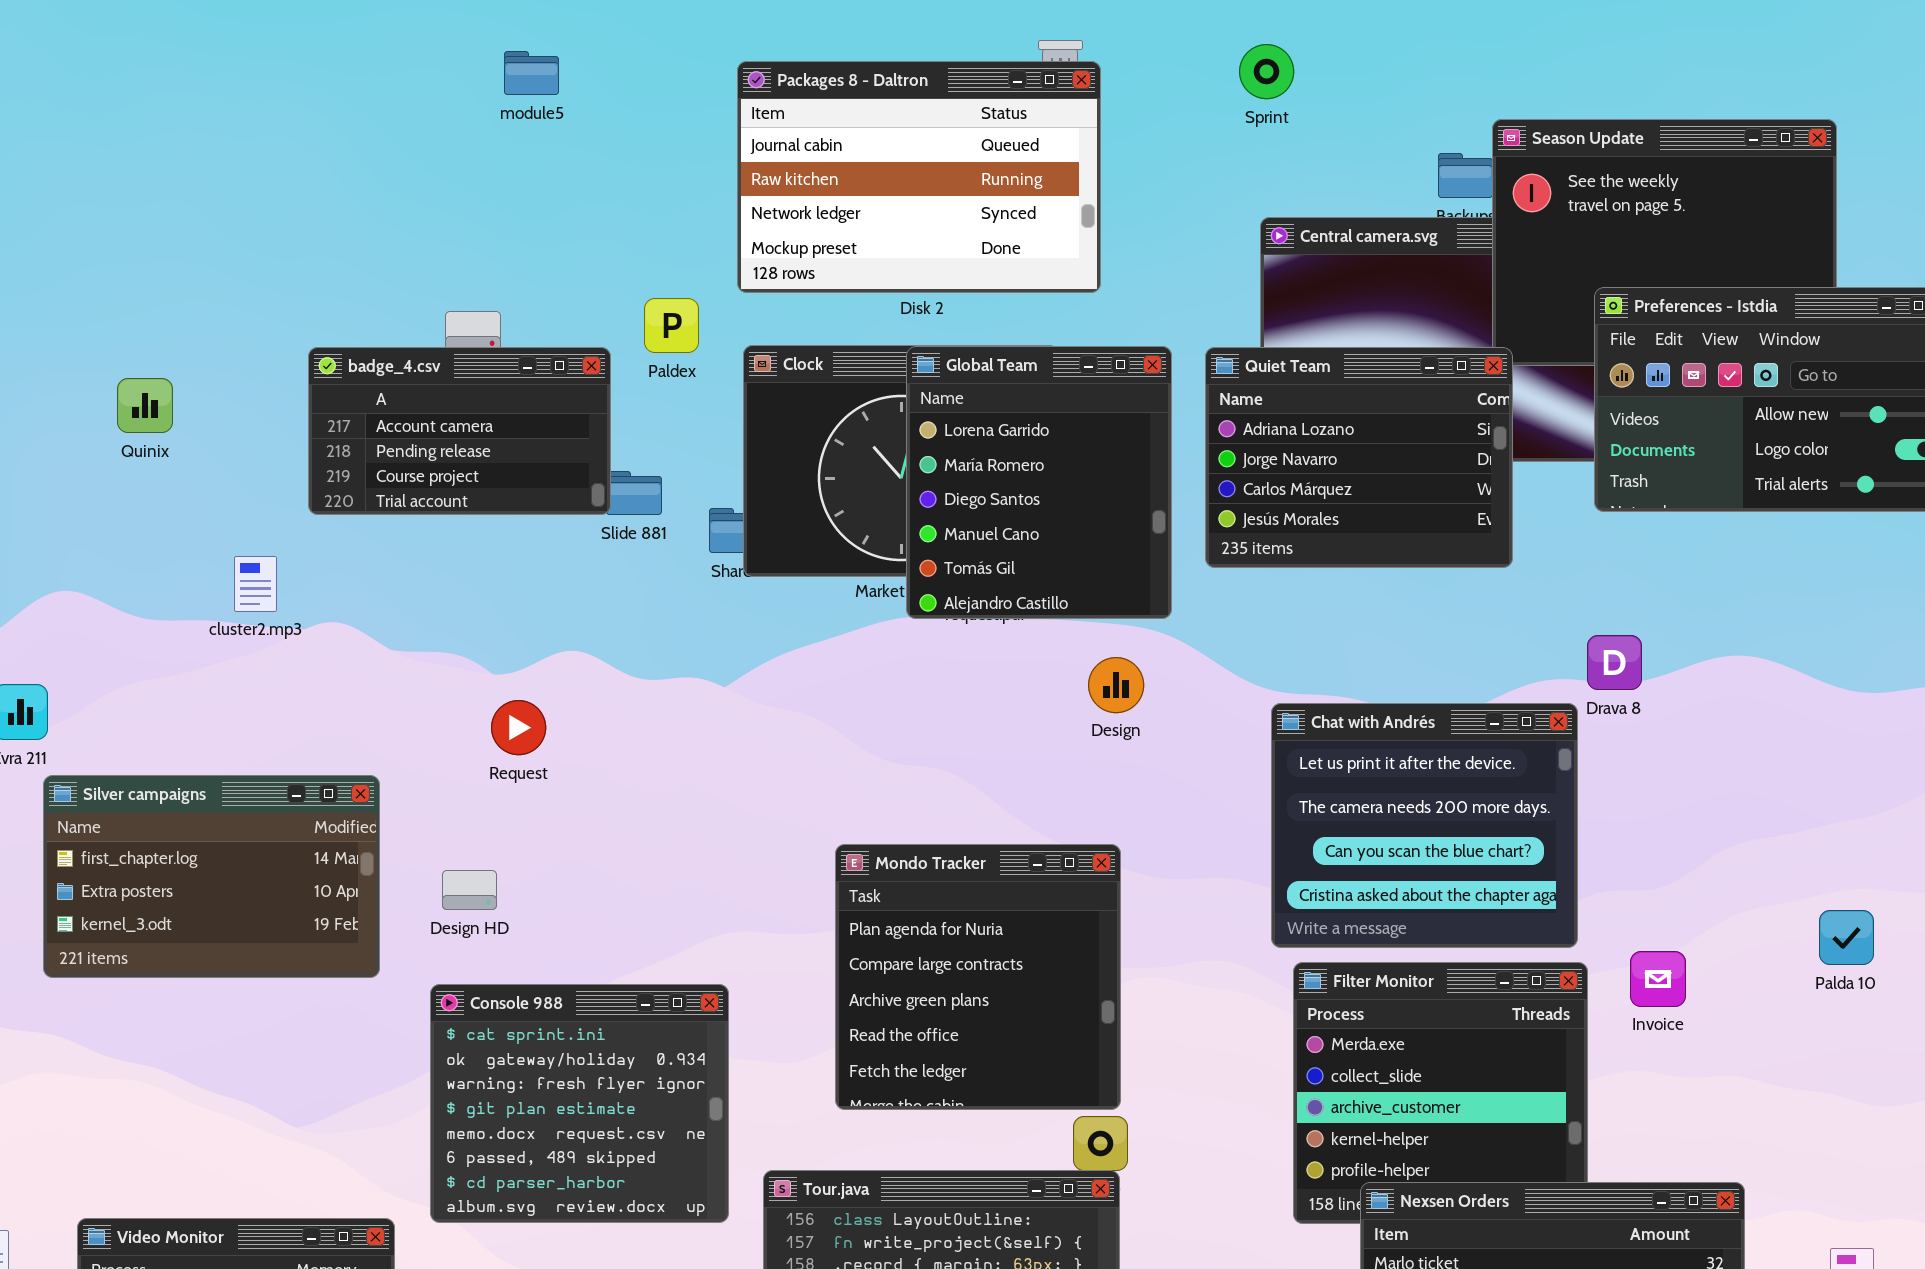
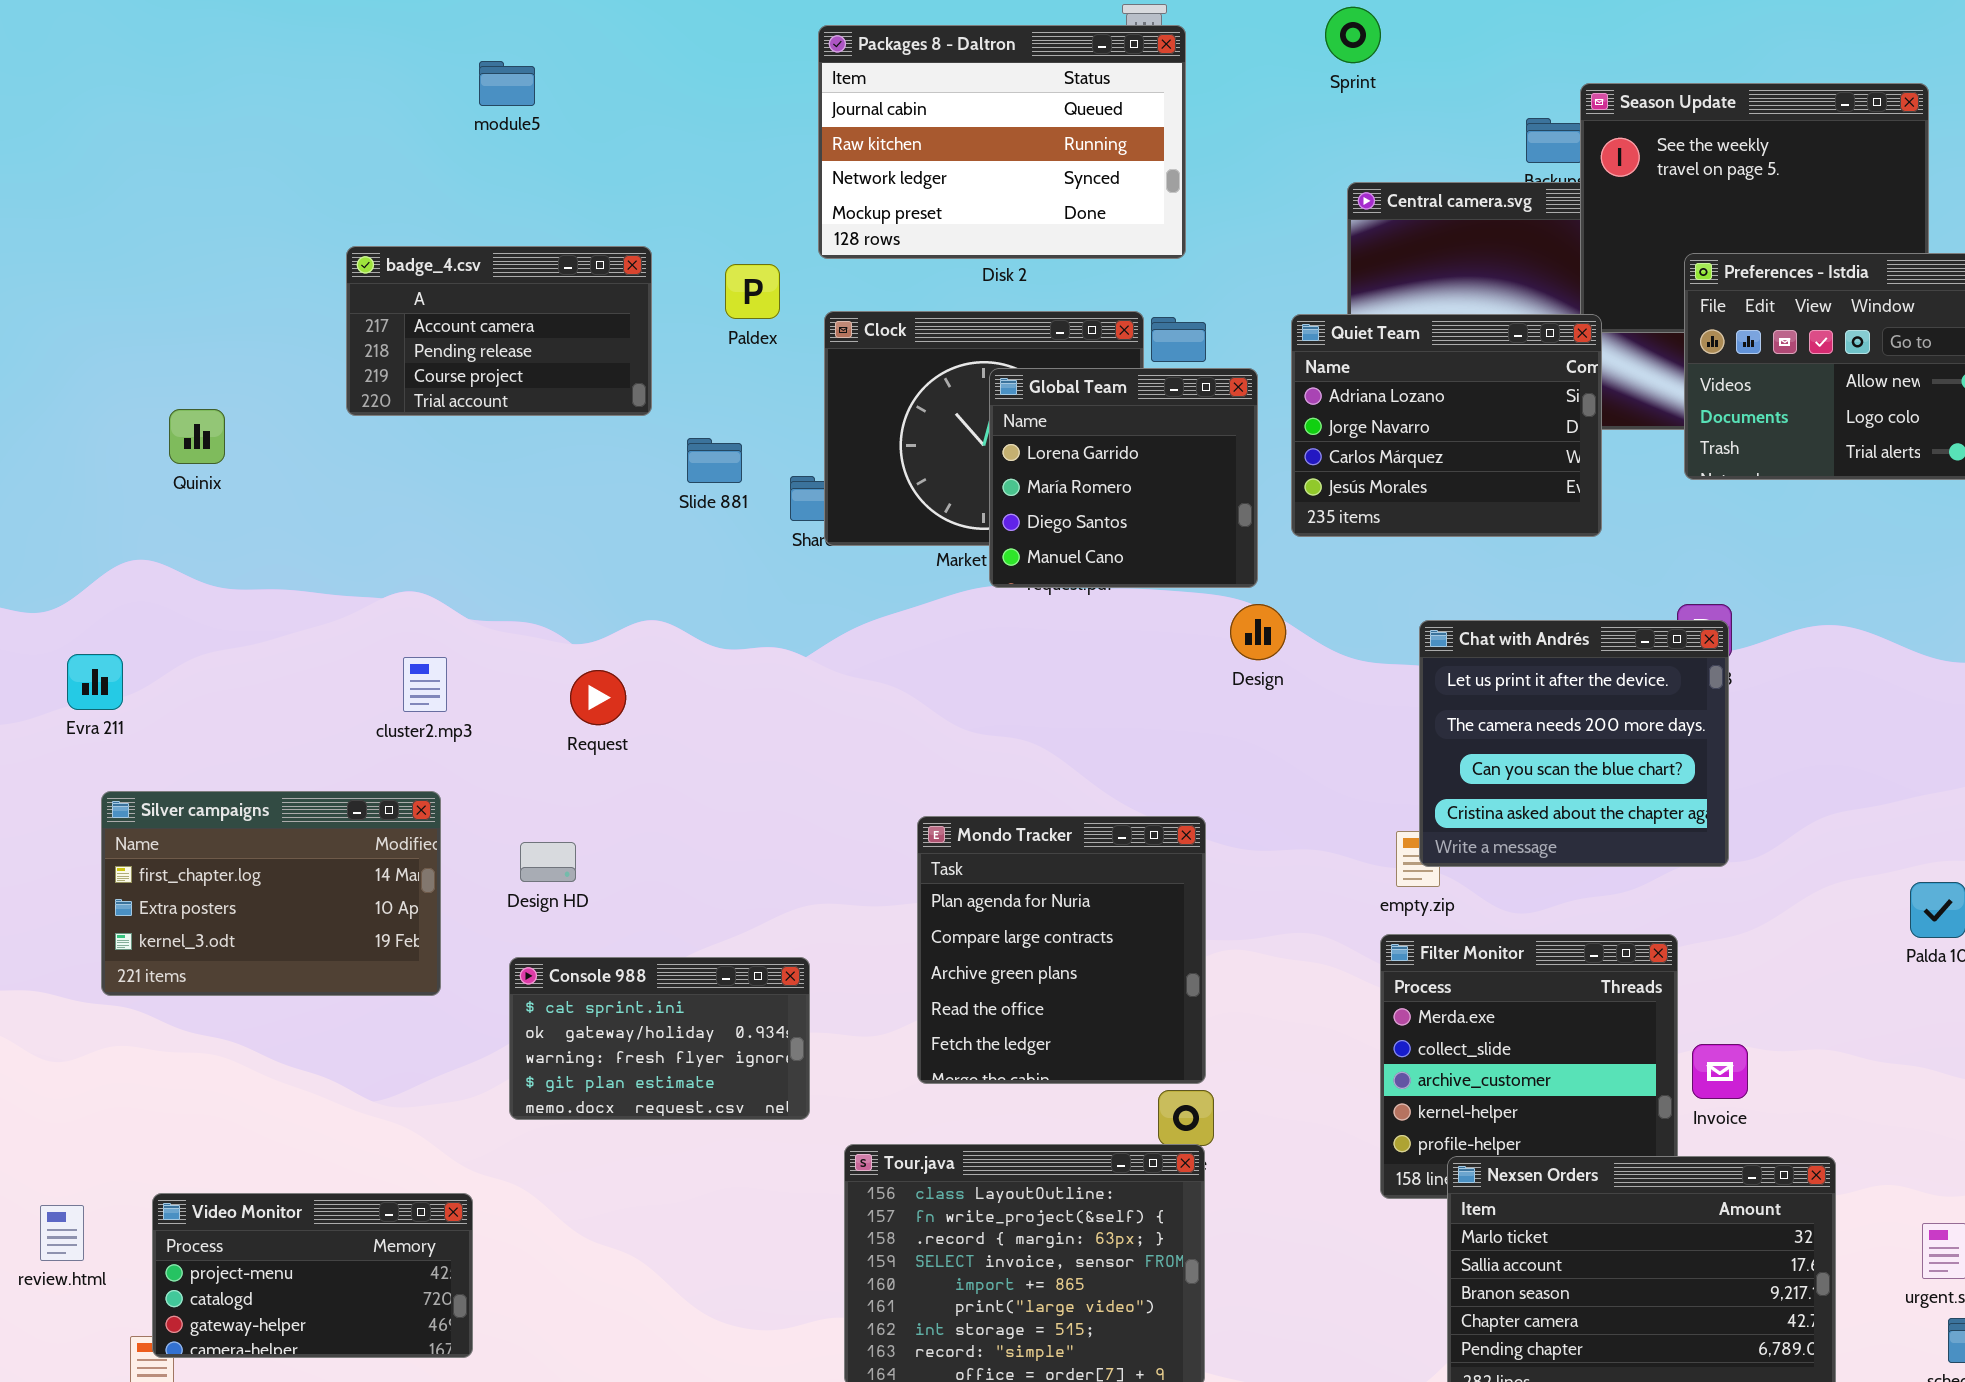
module5: [504,51,559,95] -> [479,61,535,106], moved
Global Team: [906,346,1172,619] -> [989,368,1258,588], resized
badge_4.csv: [308,347,611,515] -> [346,246,652,416], moved
Quinix: [117,378,173,433] -> [169,409,225,464], moved
cluster2.mp3: [234,556,277,612] -> [403,657,447,712], moved
Design: [1088,657,1144,713] -> [1230,604,1286,660], moved
Chat with Andrés: [1271,703,1578,948] -> [1419,620,1729,867], moved
Silver campaigns: [43,775,380,978] -> [101,791,441,996], moved
Invoice: [1630,951,1686,1007] -> [1692,1044,1748,1099], moved
Console 988: [430,984,729,1223] -> [509,957,810,1120], resized

